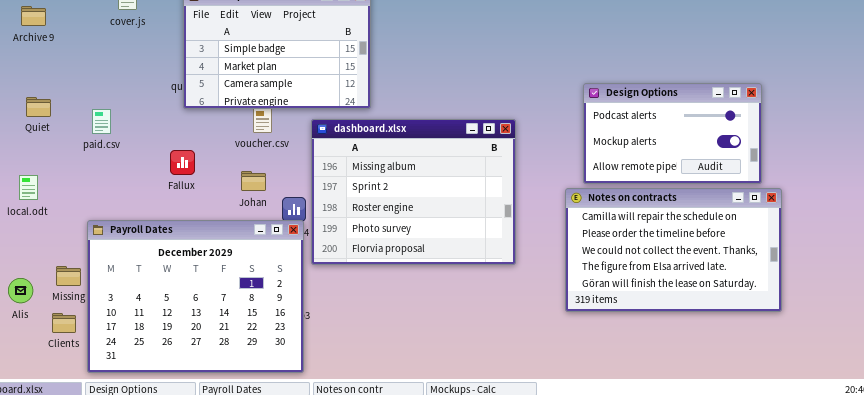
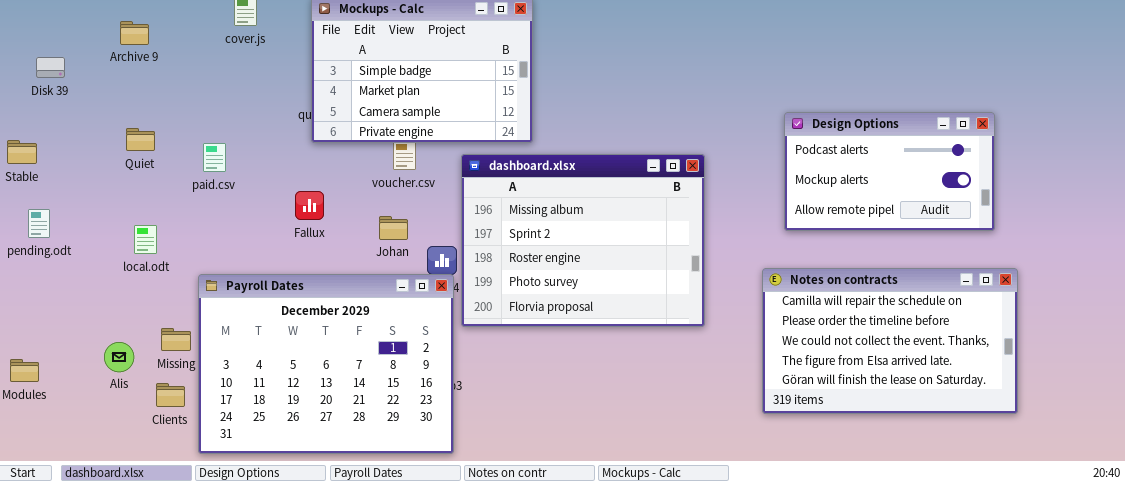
local.odt: [19,175,38,200] -> [134,225,157,254], moved
Notes on contracts: [565,188,782,312] -> [762,268,1018,414], moved

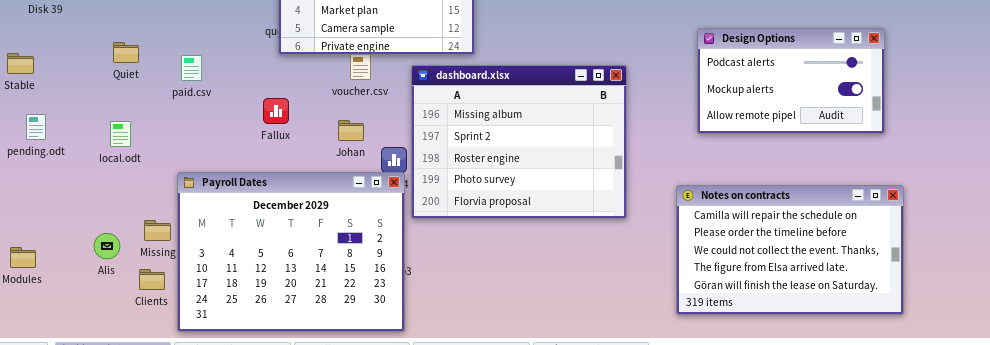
local.odt: [134,225,157,254] -> [110,121,131,147], moved
Notes on contracts: [762,268,1018,414] -> [676,185,904,315], moved

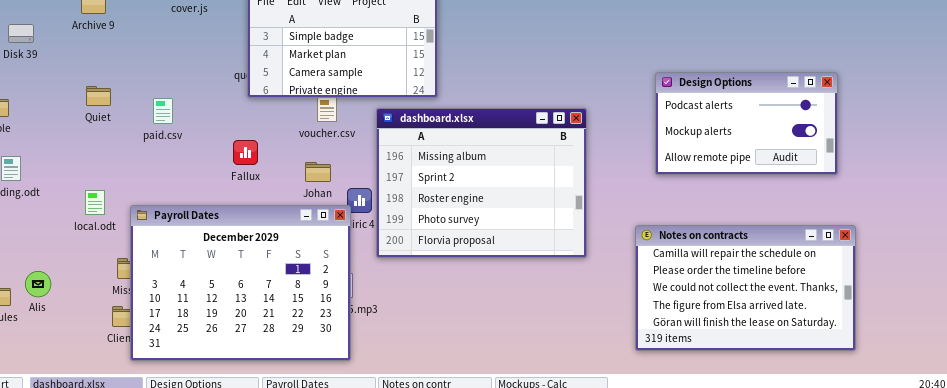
local.odt: [110,121,131,147] -> [85,190,105,215], moved
Payroll Dates: [177,172,405,332] -> [130,205,351,361], moved
Alis: [94,233,120,259] -> [25,271,51,297], moved

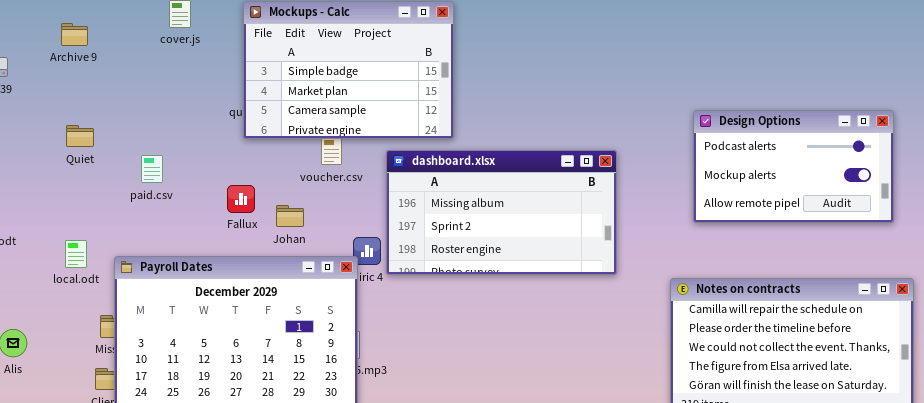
paid.csv: [153,98,173,124] -> [141,155,163,183], moved
dashboard.xlsx: [376,108,587,258] -> [386,150,617,275], resized
Johan: [305,162,331,182] -> [276,205,304,227], moved

